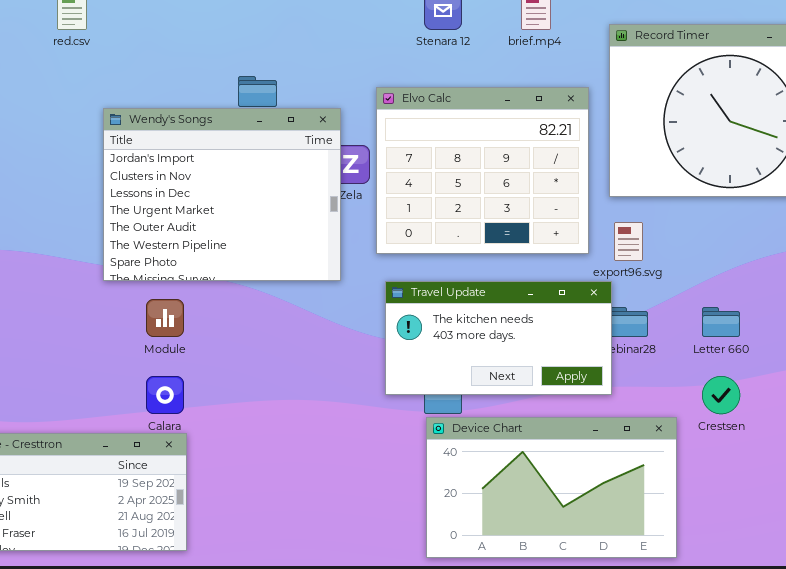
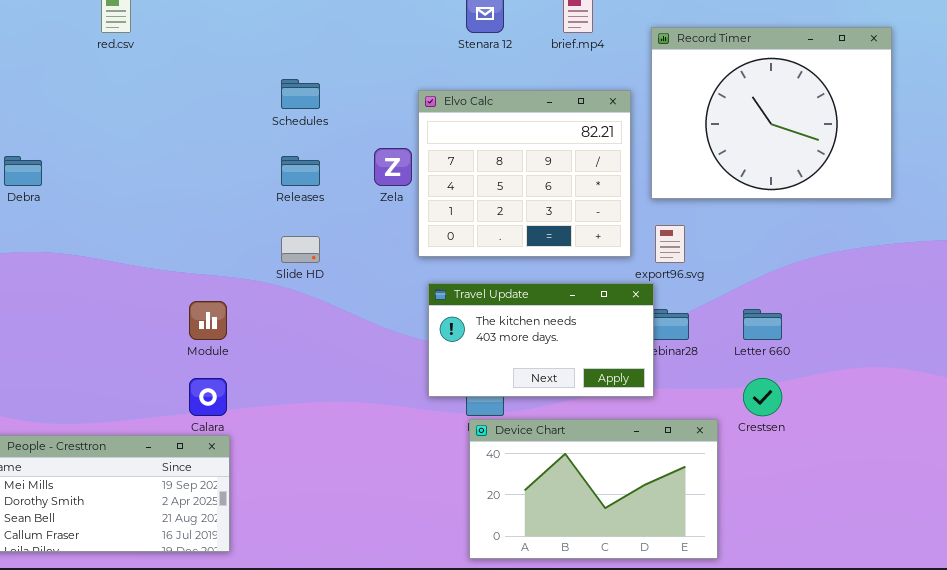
Wendy's Songs: [103,108,341,281] -> none, closed

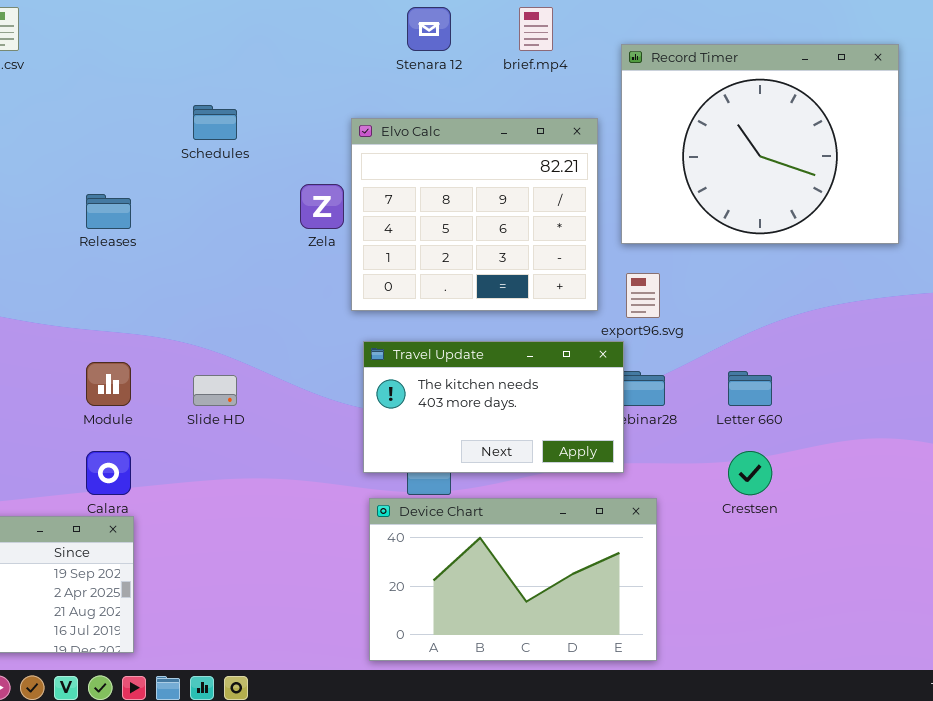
Releases: [281,156,320,186] -> [86,194,131,229], moved
Slide HD: [281,236,320,263] -> [193,375,237,406], moved
Device Chart: [469,419,718,559] -> [369,498,657,661], moved

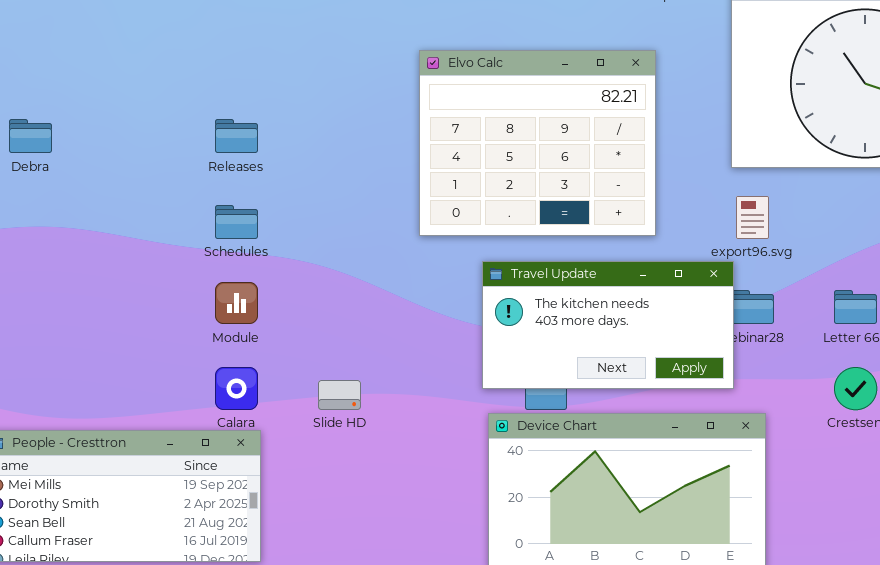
Schedules: [193,105,237,140] -> [215,205,258,239], moved
Elvo Calc: [351,118,598,311] -> [419,50,656,236], moved
Slide HD: [193,375,237,406] -> [318,380,361,410], moved

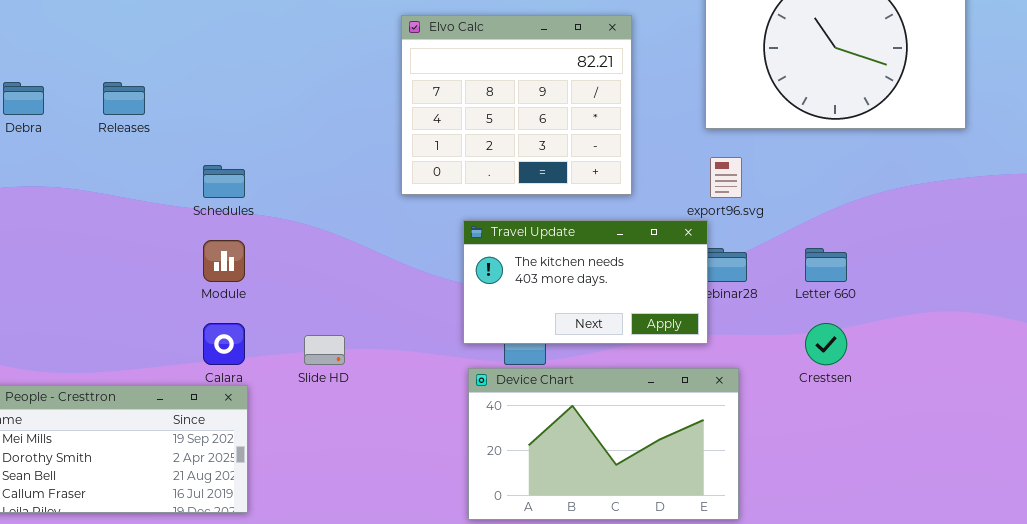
Releases: [215,119,258,153] -> [103,82,145,115], moved

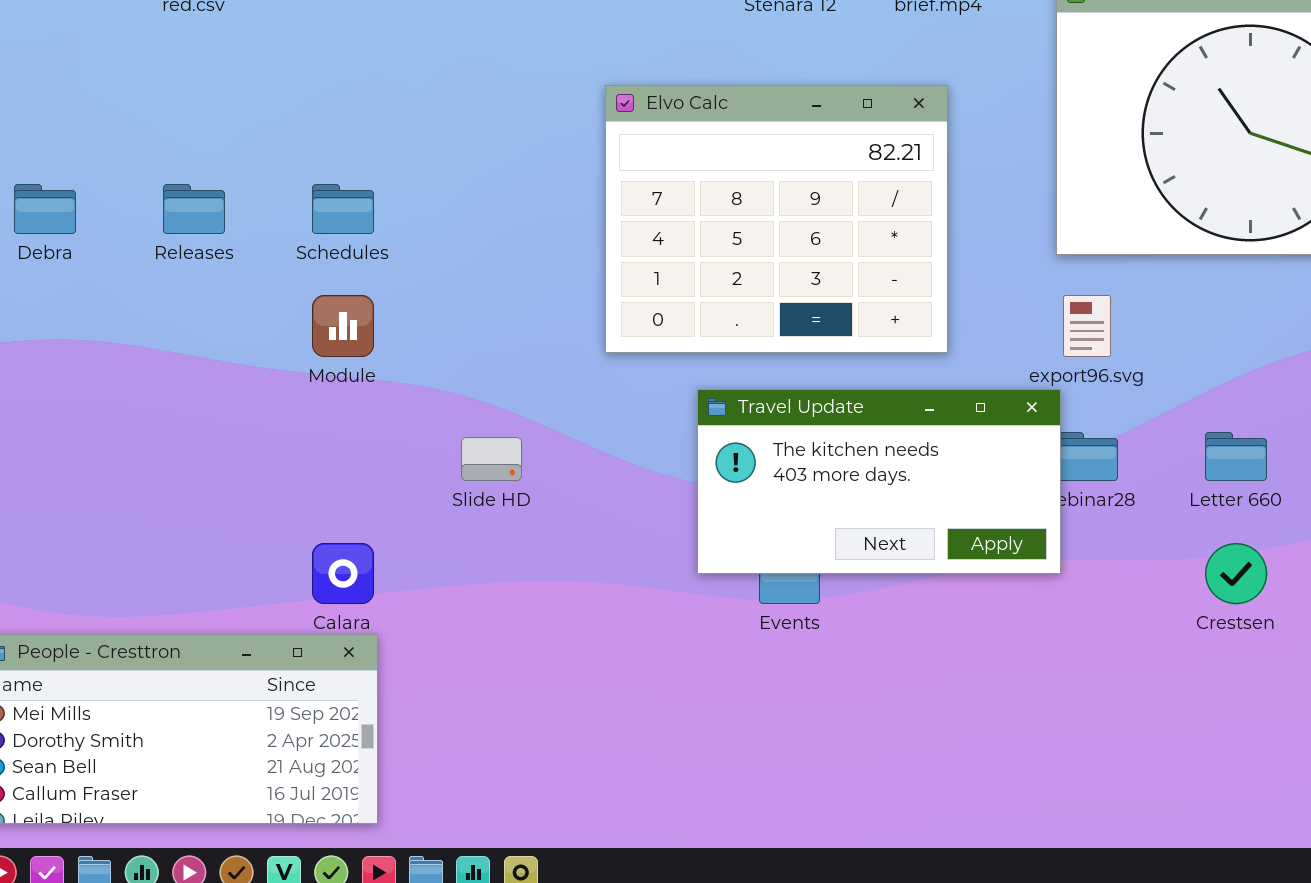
Schedules: [203,165,245,198] -> [312,184,374,234], moved
Module: [203,240,245,282] -> [312,295,374,357], moved
Slide HD: [304,335,345,365] -> [461,437,522,481], moved
Device Chart: [468,368,739,520] -> none, closed

